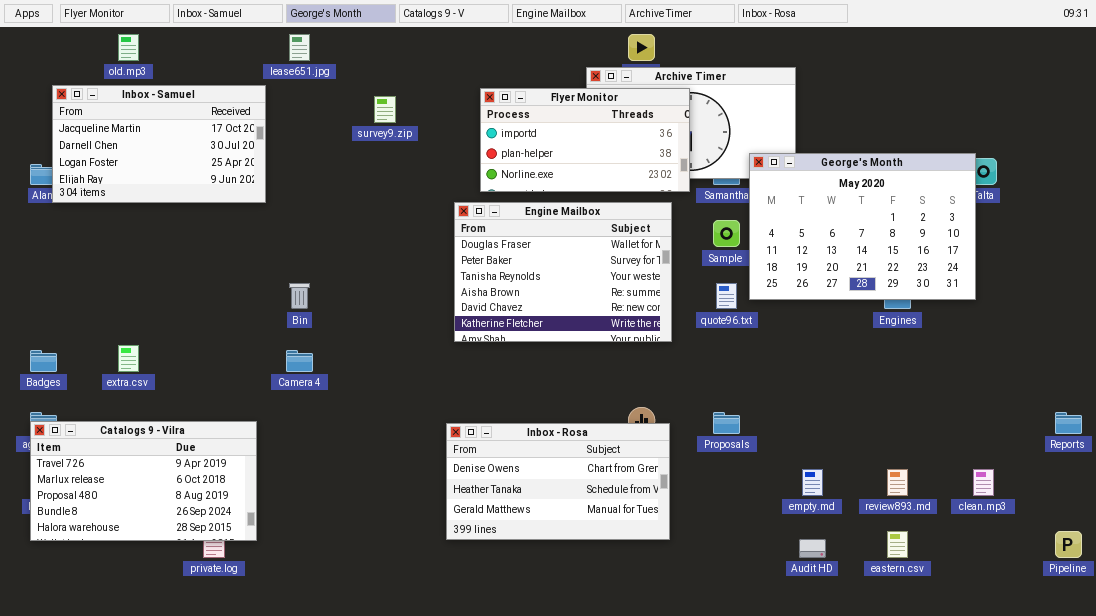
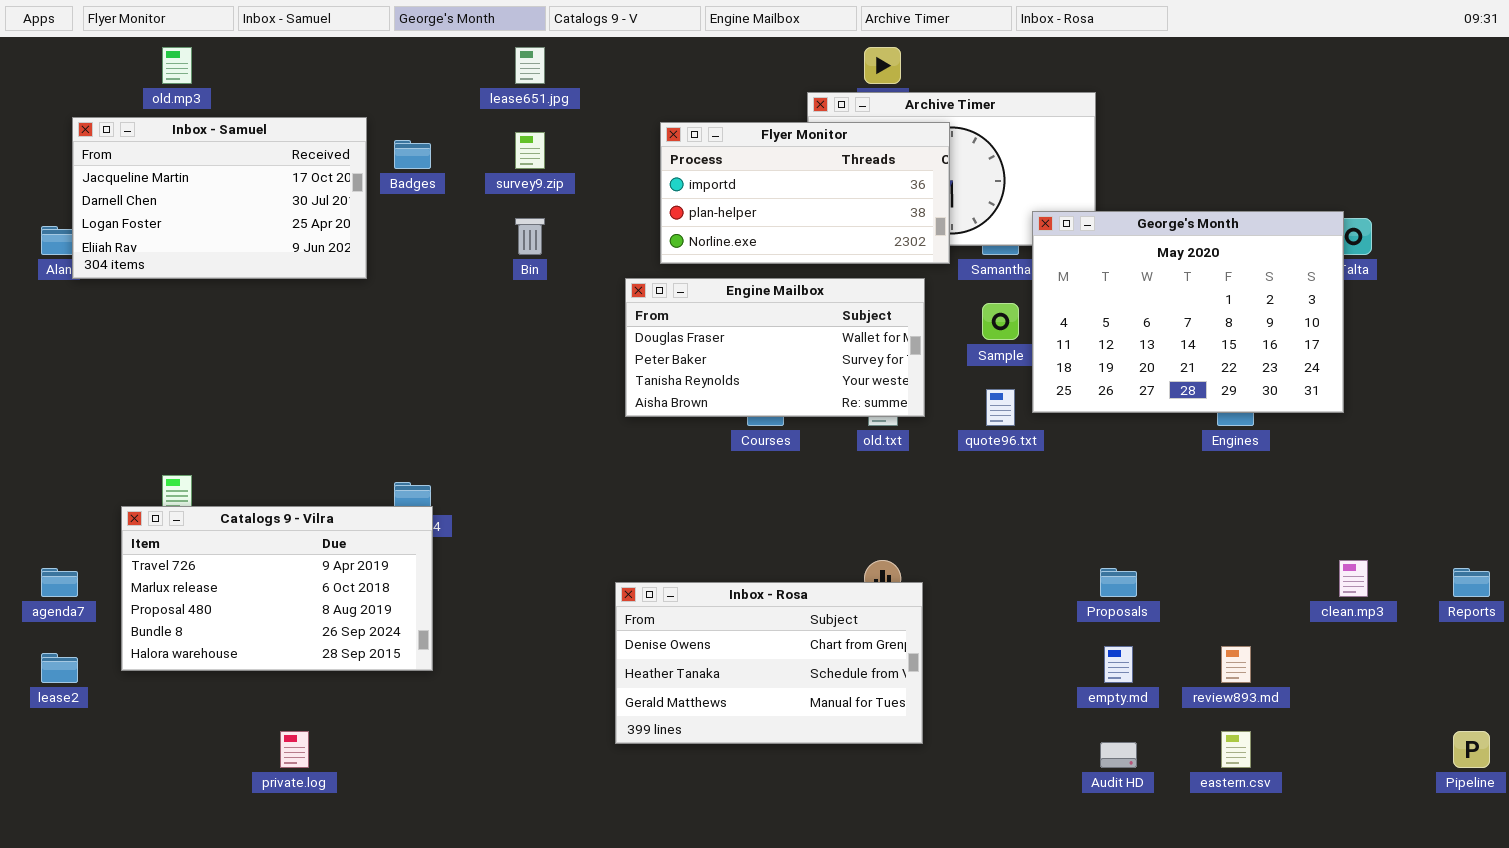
lease651.jpg: [289,34,310,61] -> [515,47,545,84], moved
Engine Mailbox: [454,202,672,342] -> [625,278,925,417], resized
Bin: [289,283,310,309] -> [515,218,545,255], moved
Badges: [30,350,57,372] -> [394,140,431,169], moved
Proposals: [713,412,740,434] -> [1100,568,1137,597], moved
Catalogs 9 - Vilra: [30,421,257,541] -> [121,506,433,671], moved
clean.mp3: [973,469,994,496] -> [1339,560,1368,597], moved

